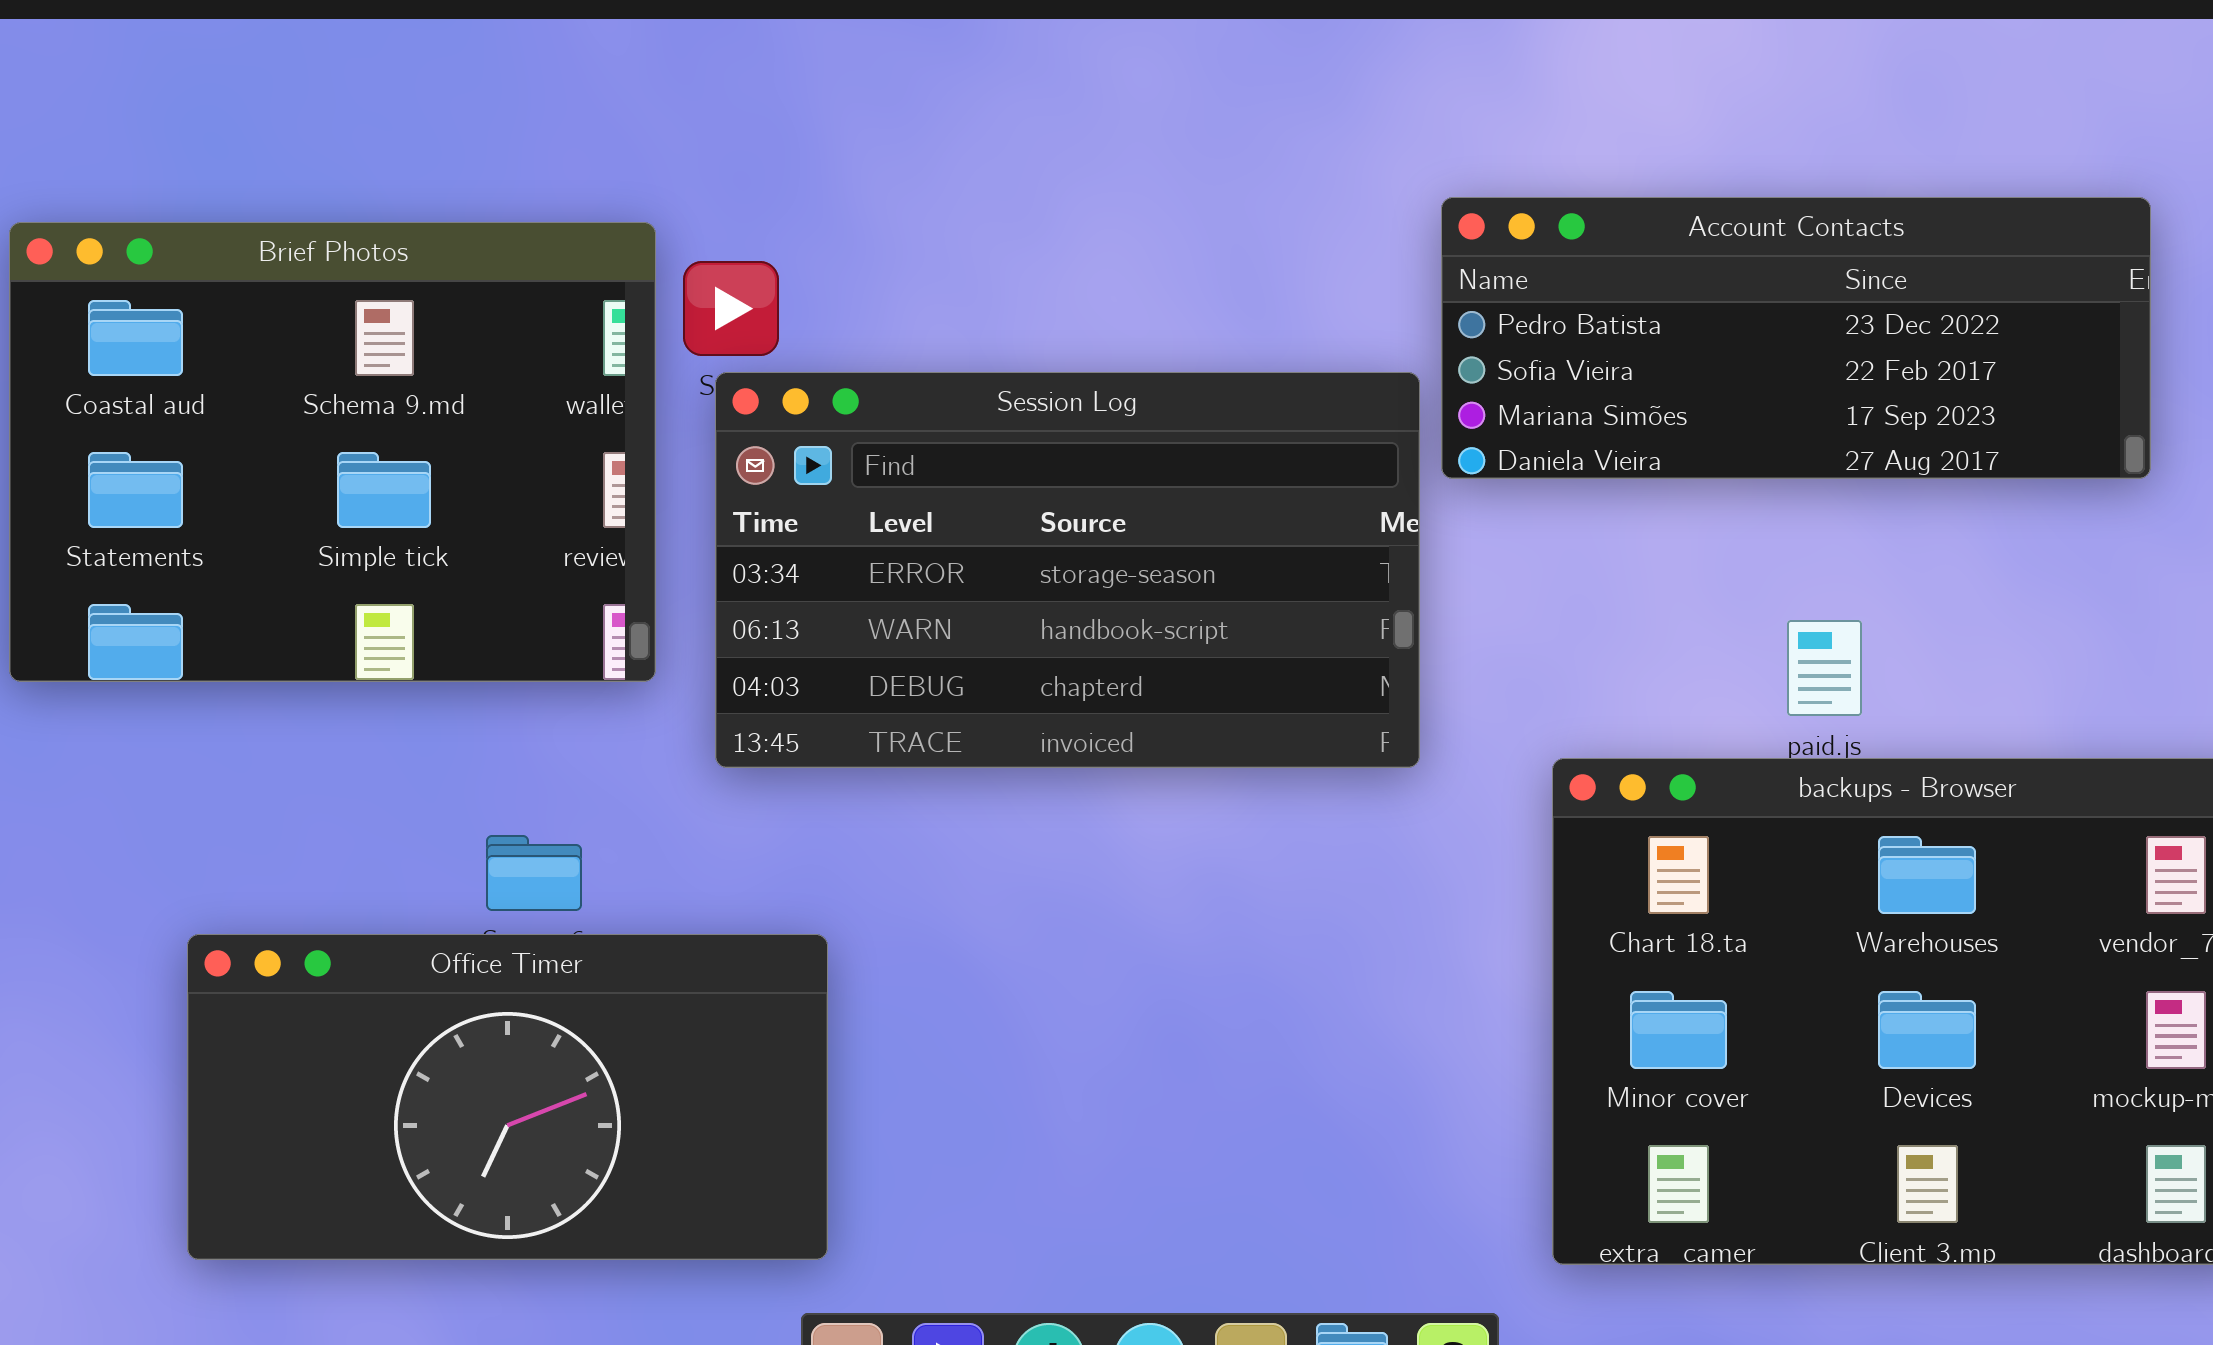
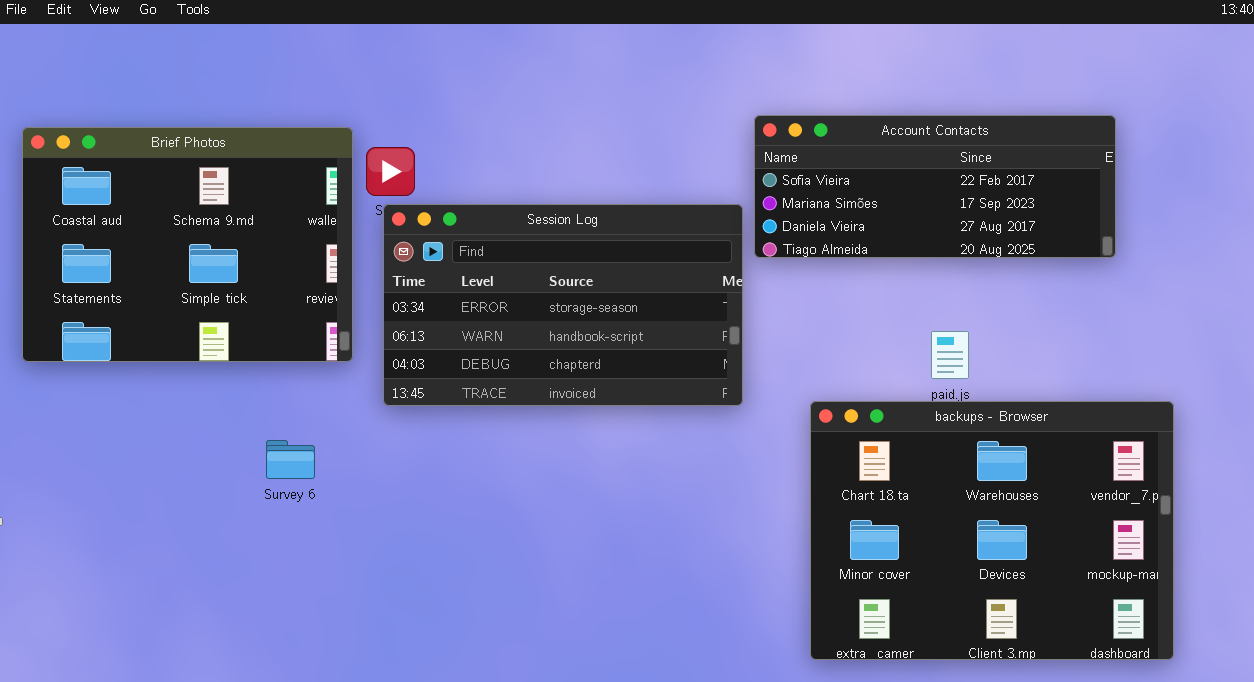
Account Contacts: [1441,197,2151,479] -> [754,115,1116,258], scrolled down 1 row
Office Timer: [187,934,828,1260] -> none, closed

